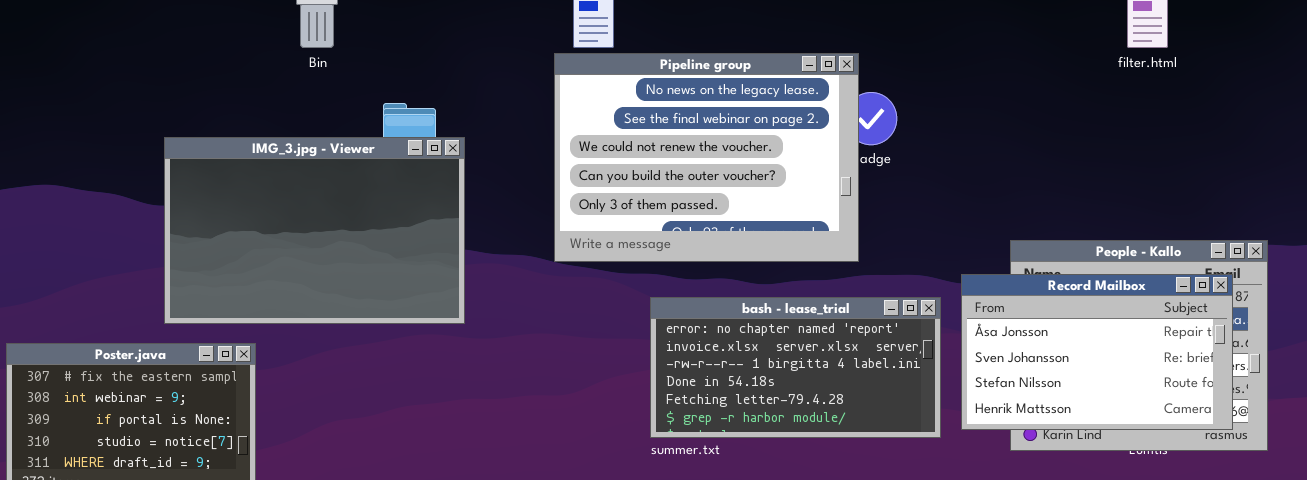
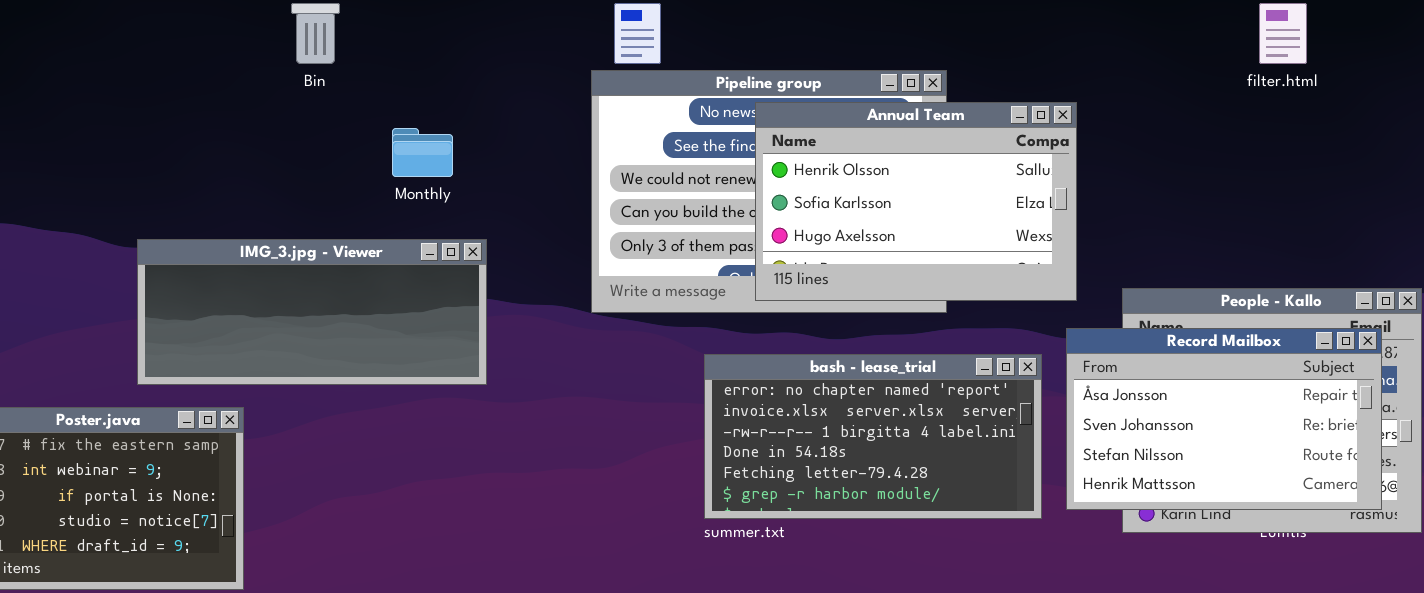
Annual Team: none -> [755,102,1077,301], opened
IMG_3.jpg - Viewer: [164,137,465,324] -> [137,239,487,385], resized

